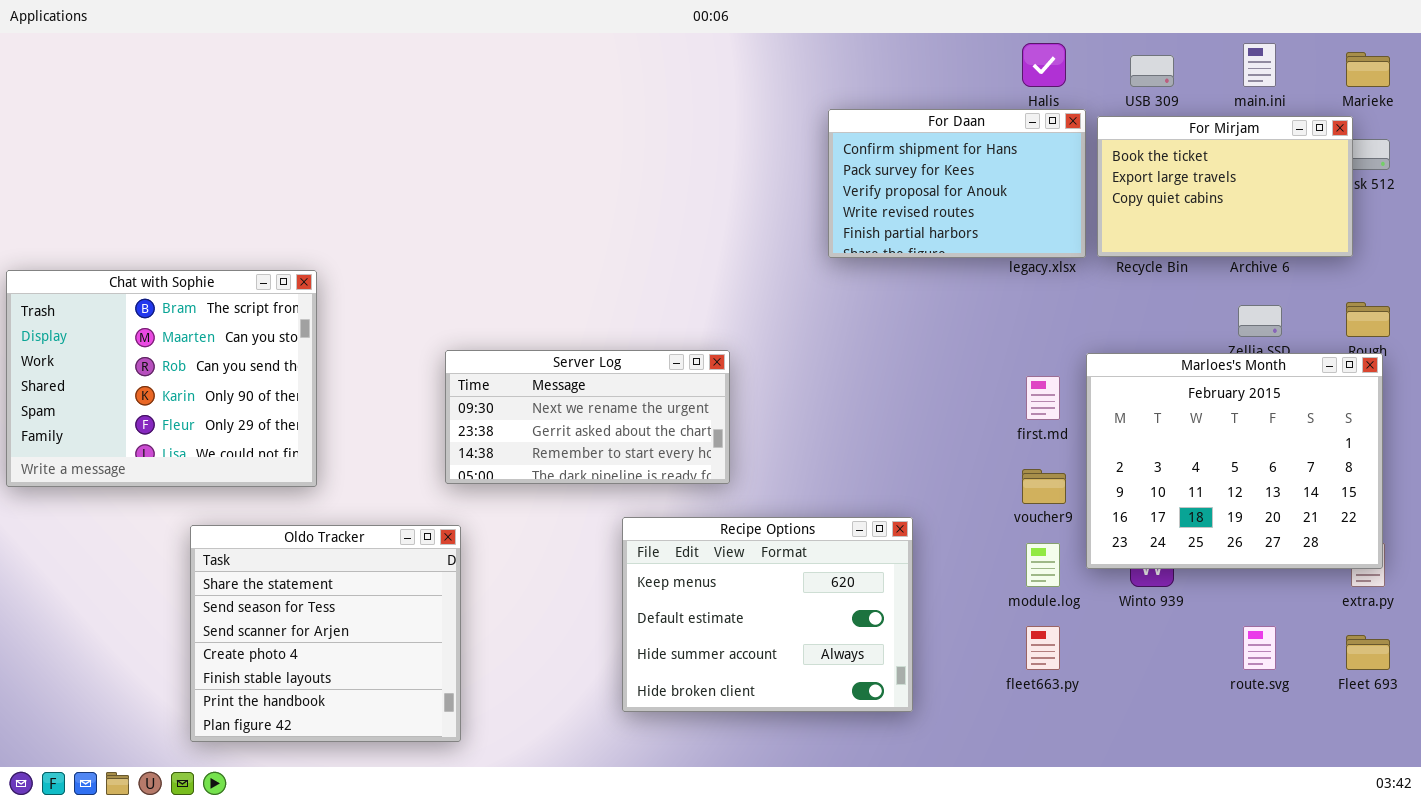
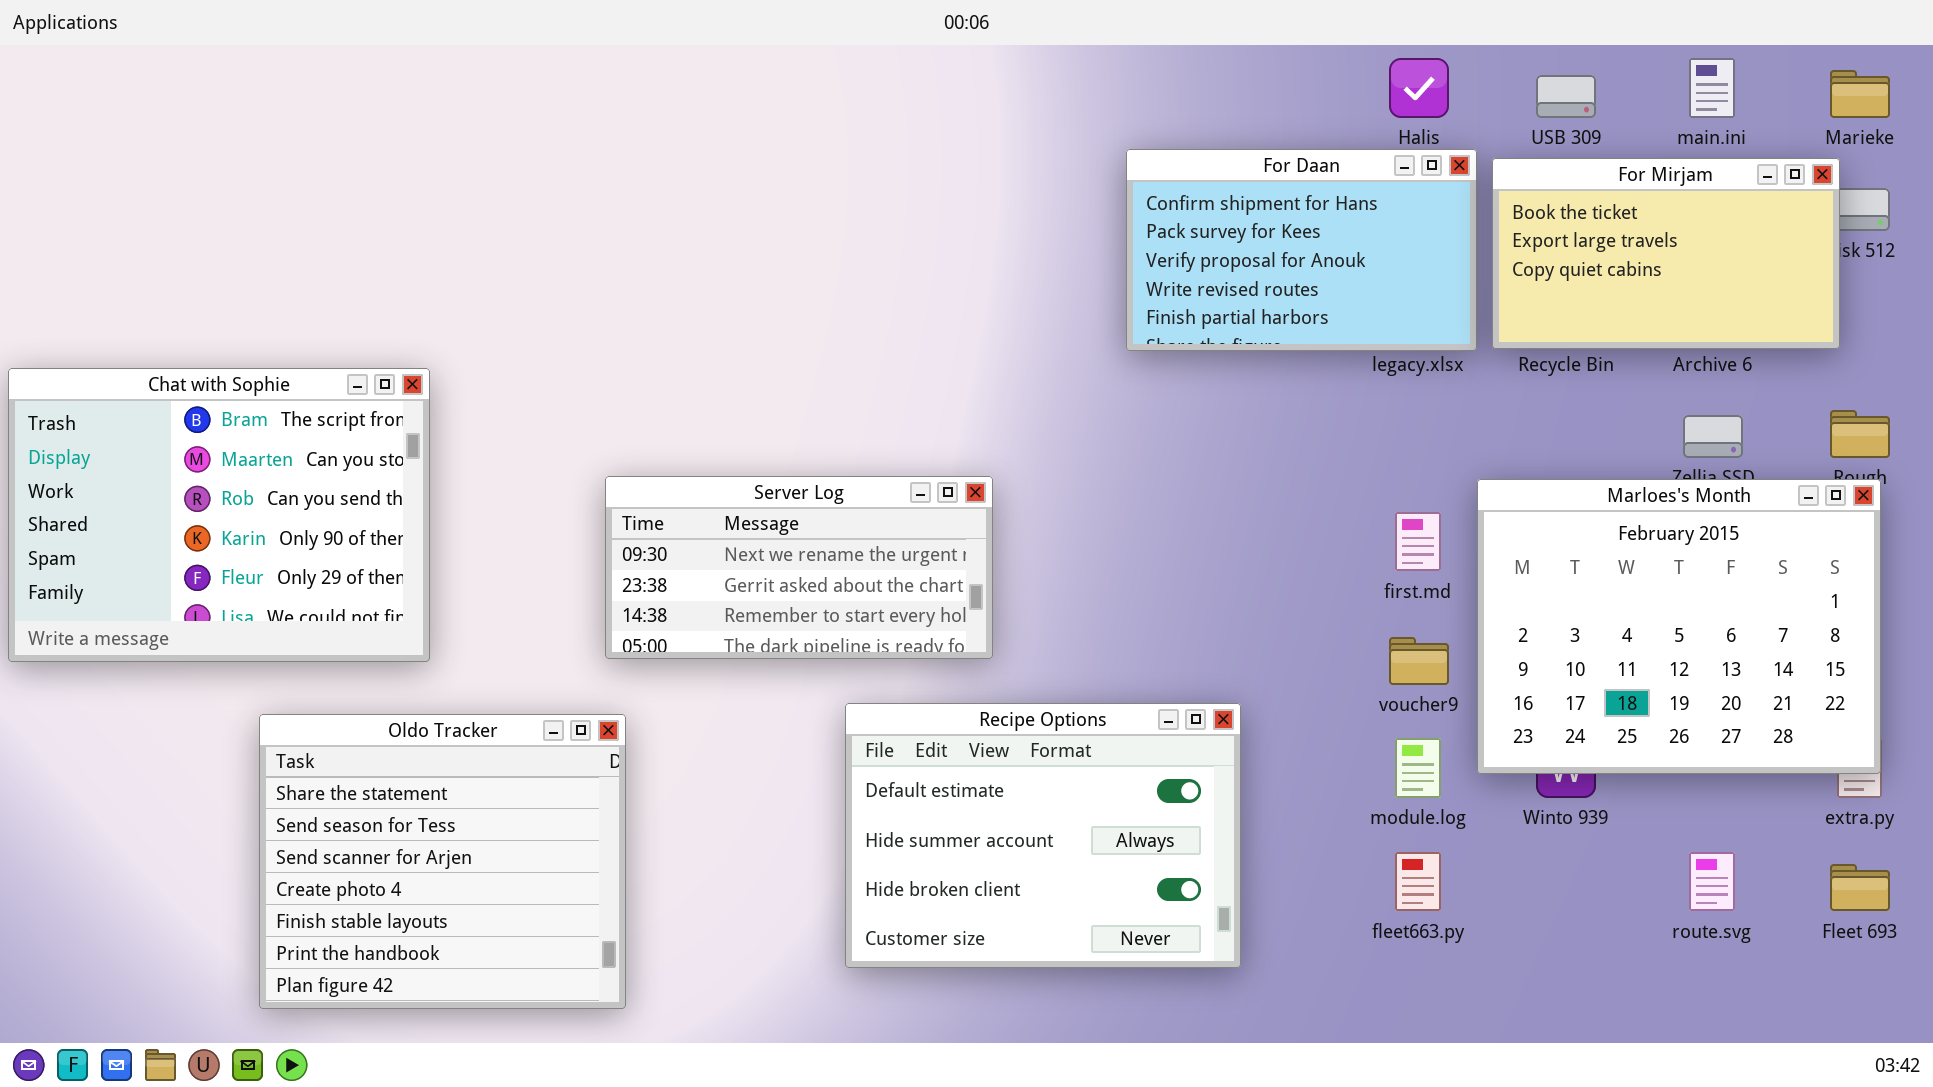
Recipe Options: [622,517,913,712] -> [845,703,1241,968], scrolled down 1 row

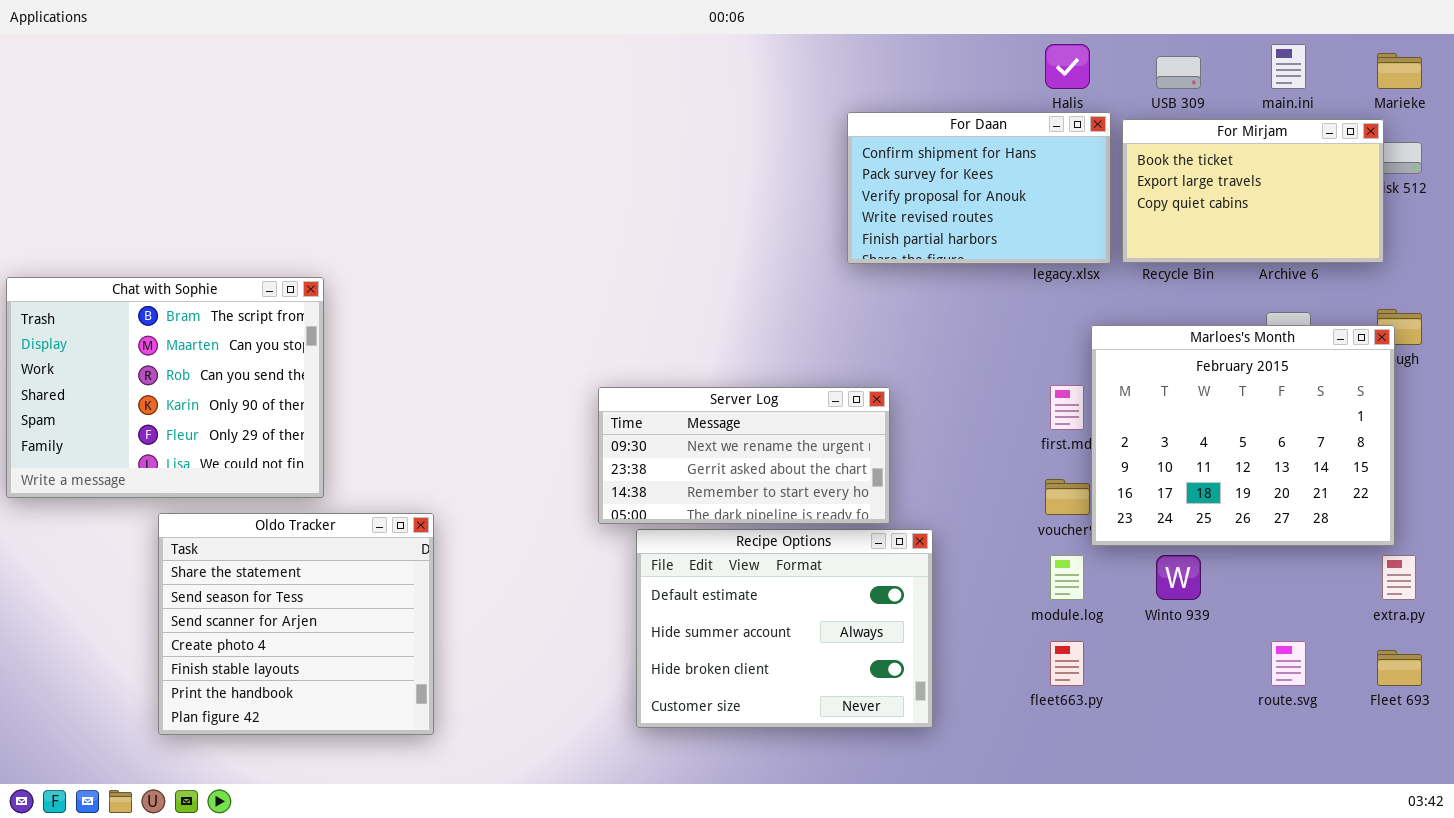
Server Log: [605,476,993,659] -> [598,387,890,524], moved
Marloes's Month: [1477,479,1881,774] -> [1091,325,1395,546], moved
Oldo Tracker: [259,714,626,1009] -> [158,513,434,735], moved

